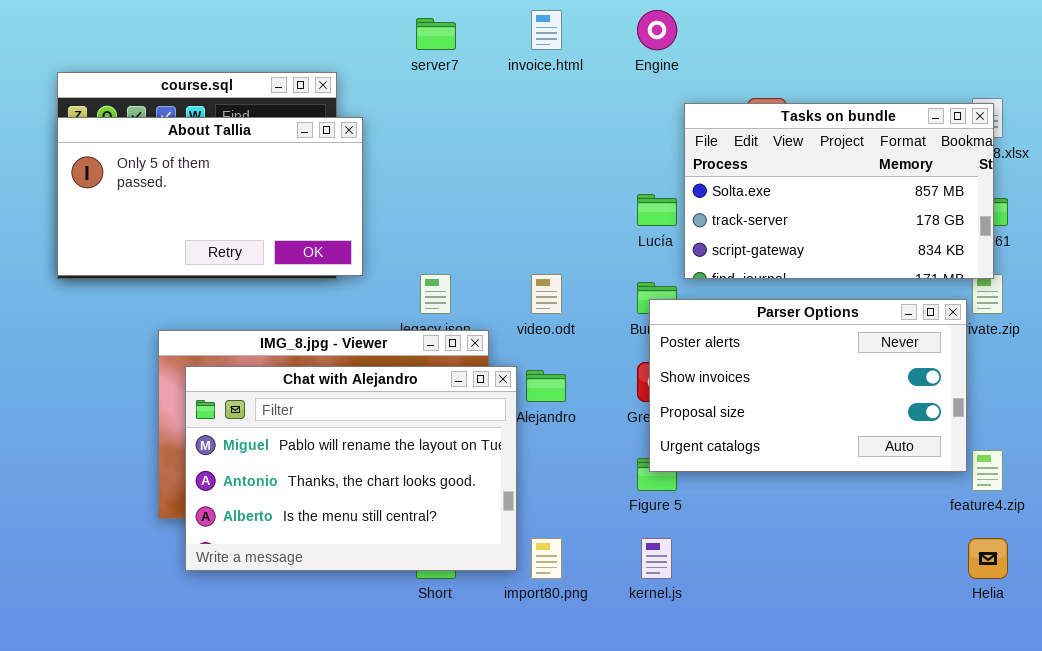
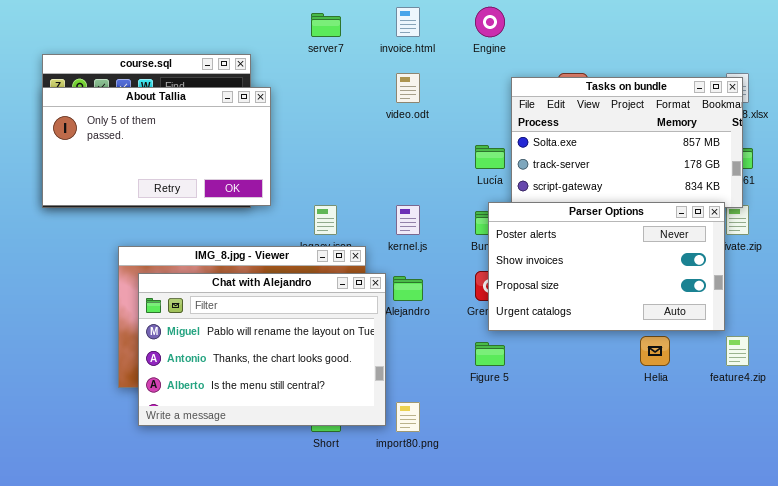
video.odt: [531,274,562,314] -> [396,73,420,103], moved
Parser Options: [649,299,967,472] -> [488,202,725,331], moved
kernel.js: [641,538,672,579] -> [396,205,420,235], moved
Helia: [968,538,1008,579] -> [640,336,670,366], moved

